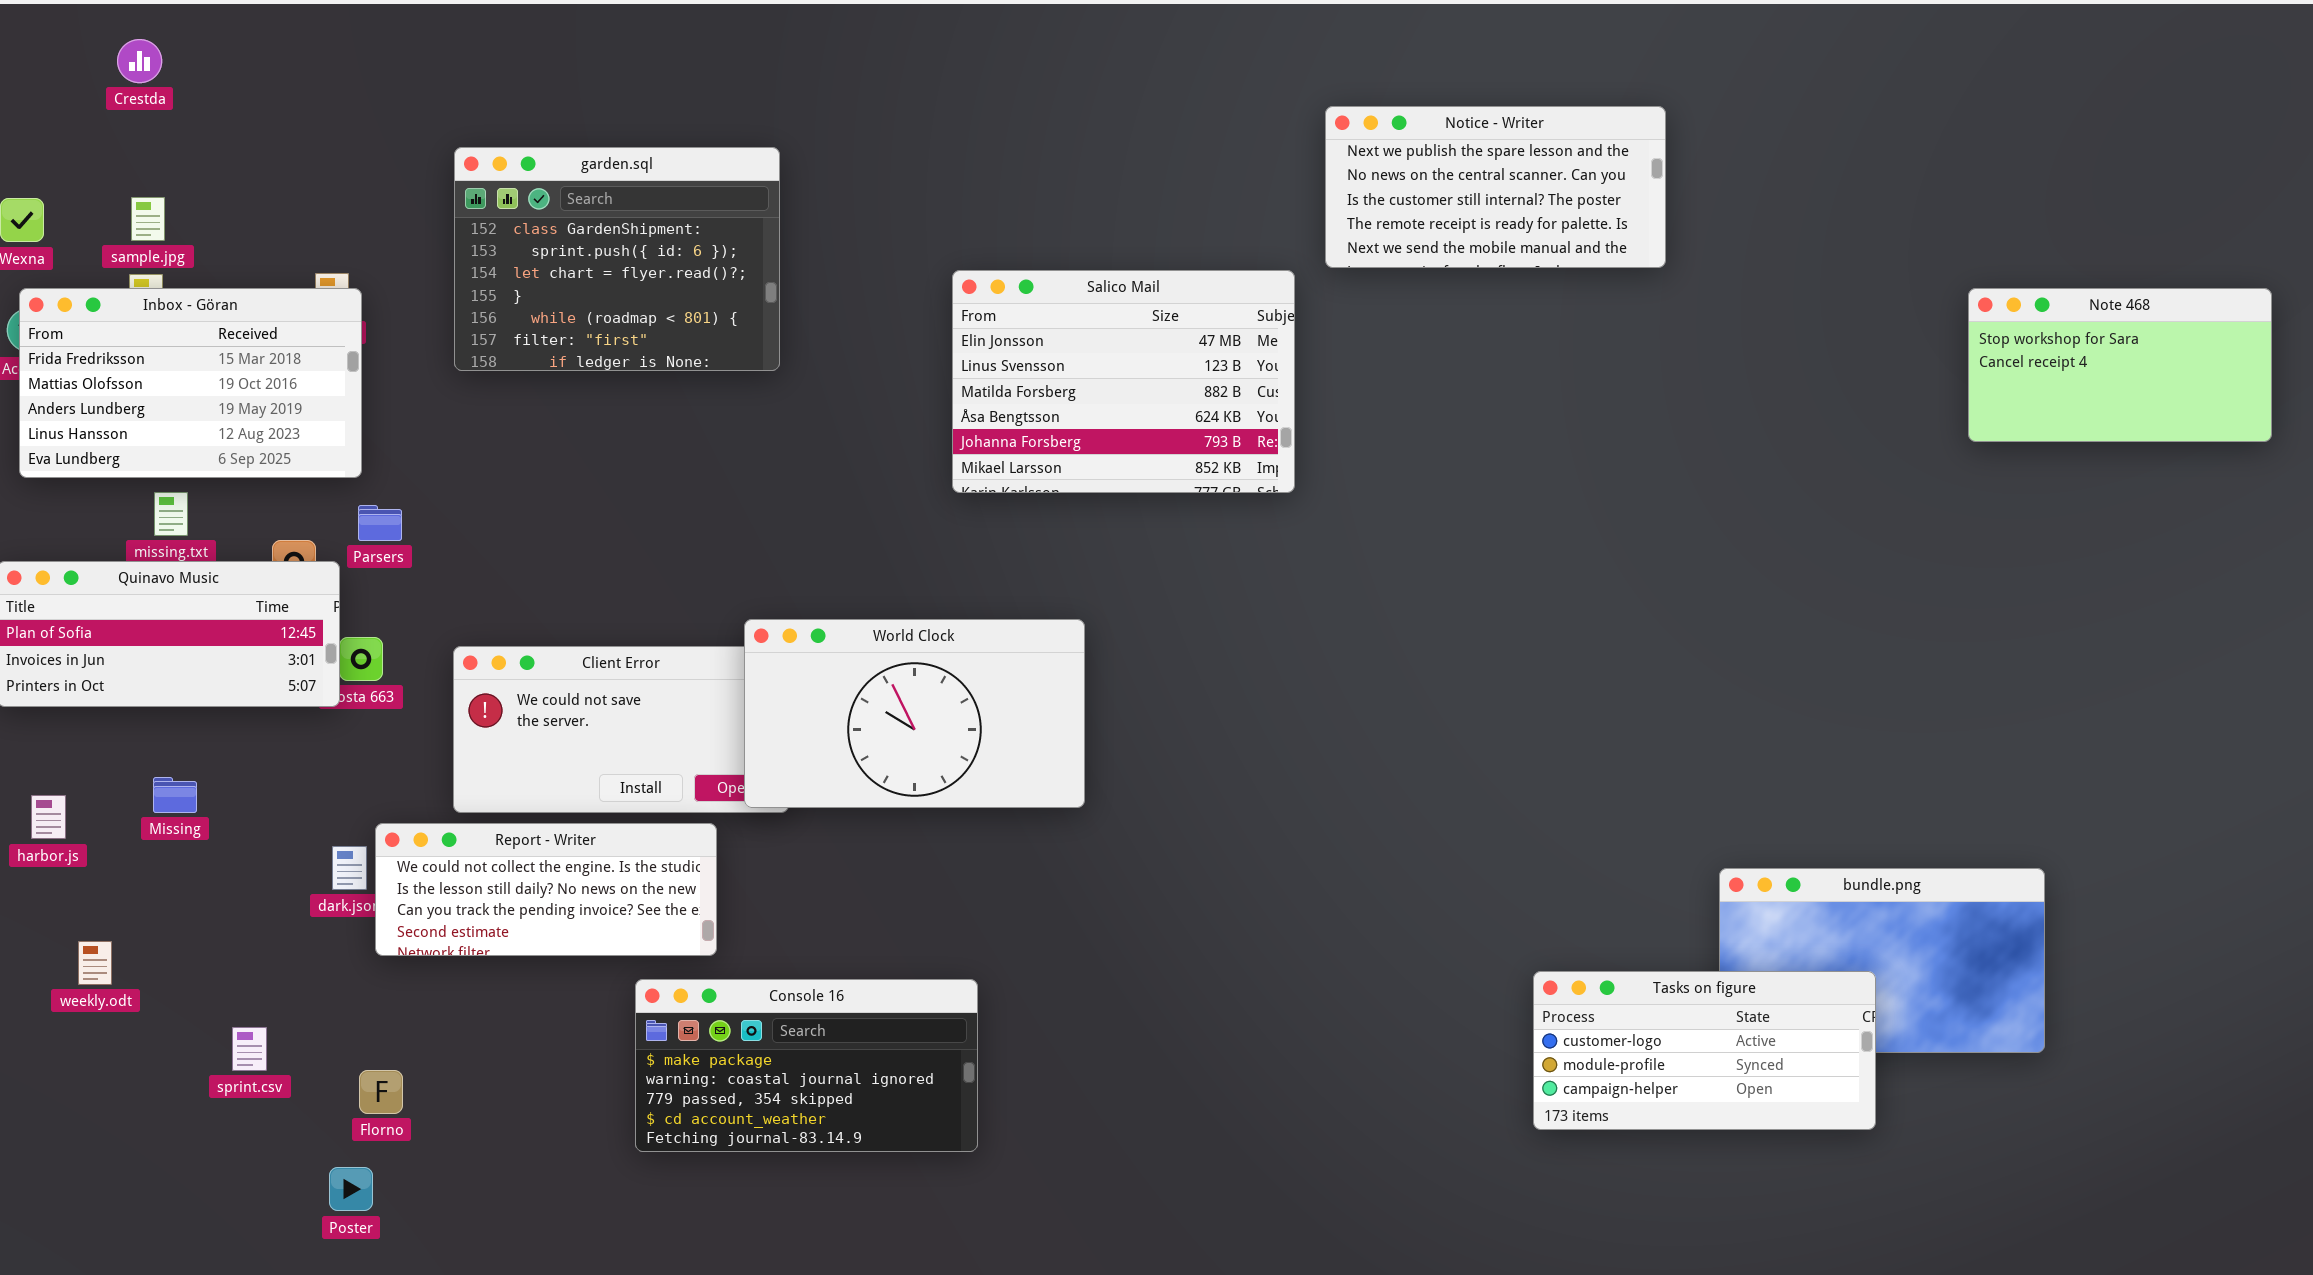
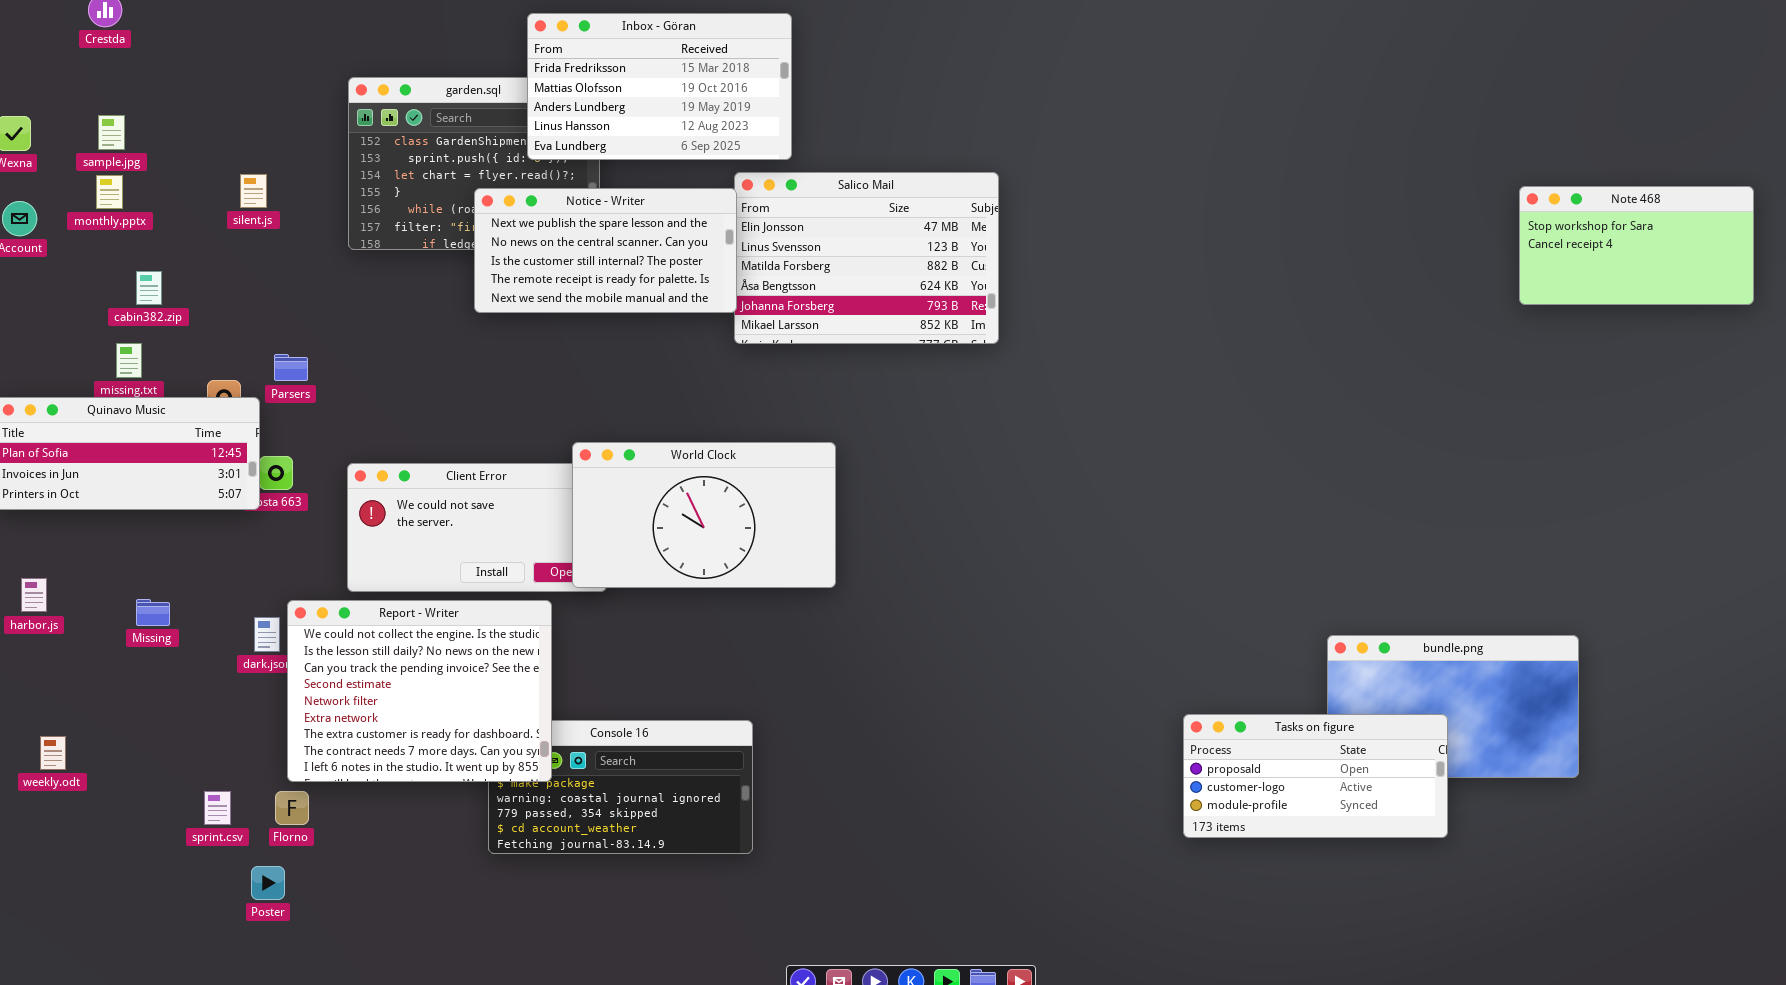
Notice - Writer: [1325,106,1666,268] -> [474,188,737,313], moved
Inbox - Göran: [19,288,362,478] -> [527,13,792,160], moved
Missing: [153,777,197,813] -> [136,599,170,626], moved
Report - Writer: [375,823,717,956] -> [287,600,552,782], resized
weekly.odt: [78,941,112,985] -> [40,736,66,770], moved
Tasks on figure: [1533,971,1876,1130] -> [1183,714,1448,838], scrolled up 1 row
sprint.csv: [232,1027,267,1071] -> [204,791,231,825], moved

